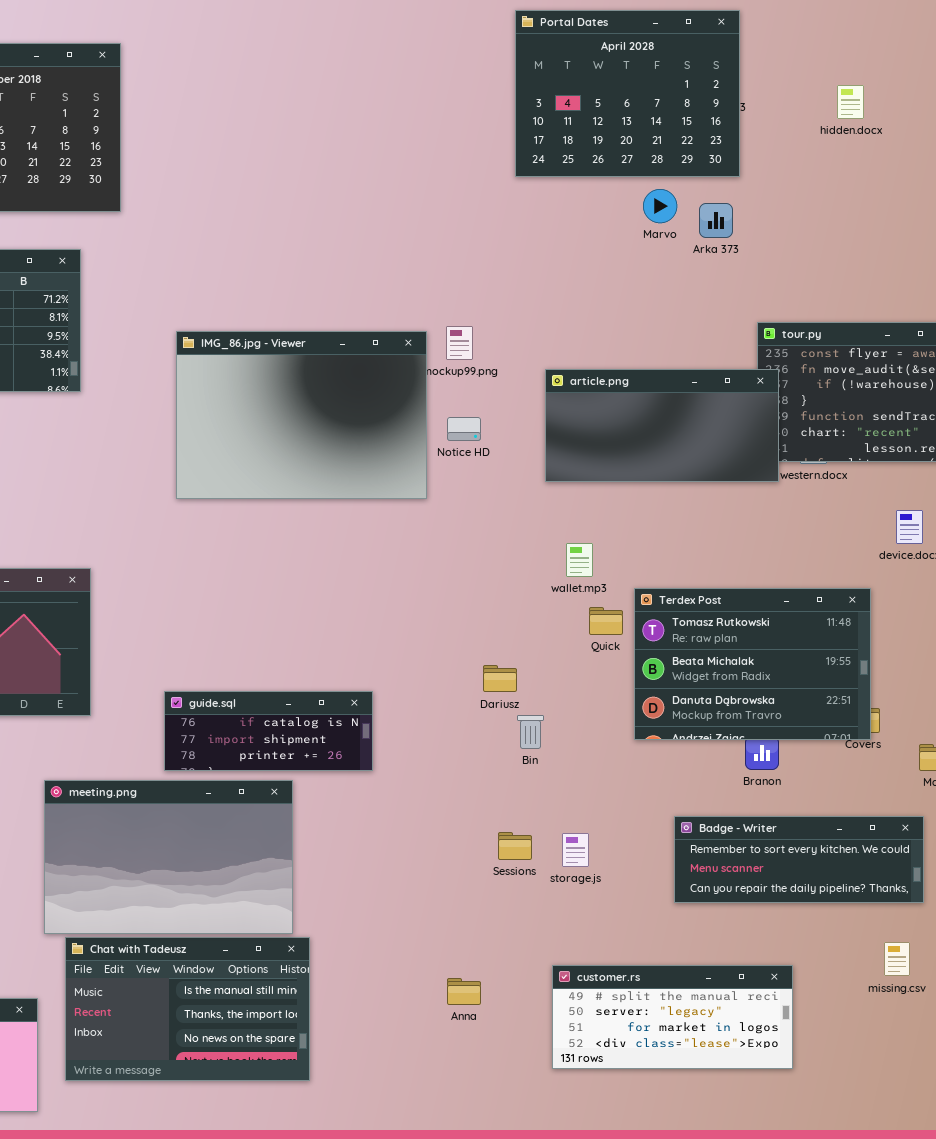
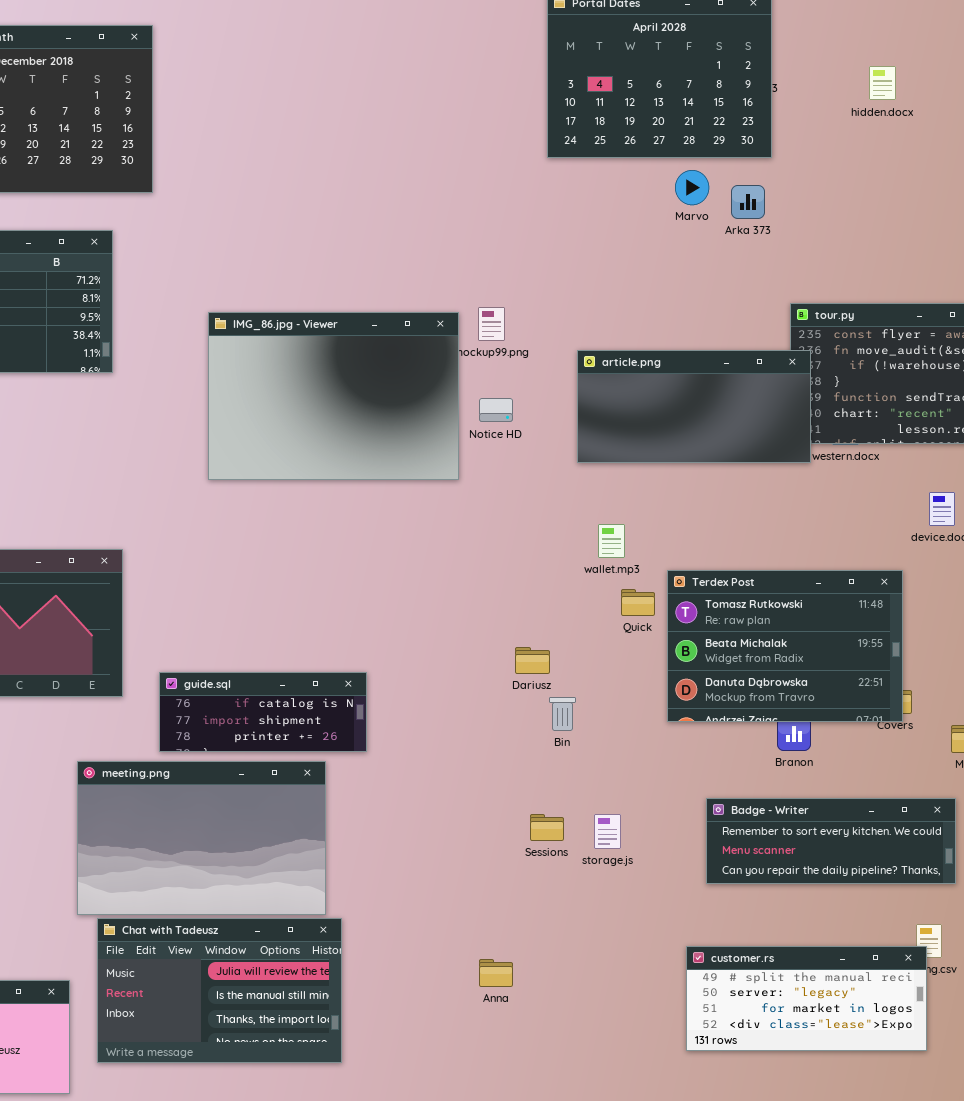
guide.sql: [164,691,373,771] -> [159,672,367,752], moved
Chat with Tadeusz: [65,937,310,1081] -> [97,918,342,1063], scrolled up 1 row
customer.rs: [552,965,793,1069] -> [686,946,927,1051], moved

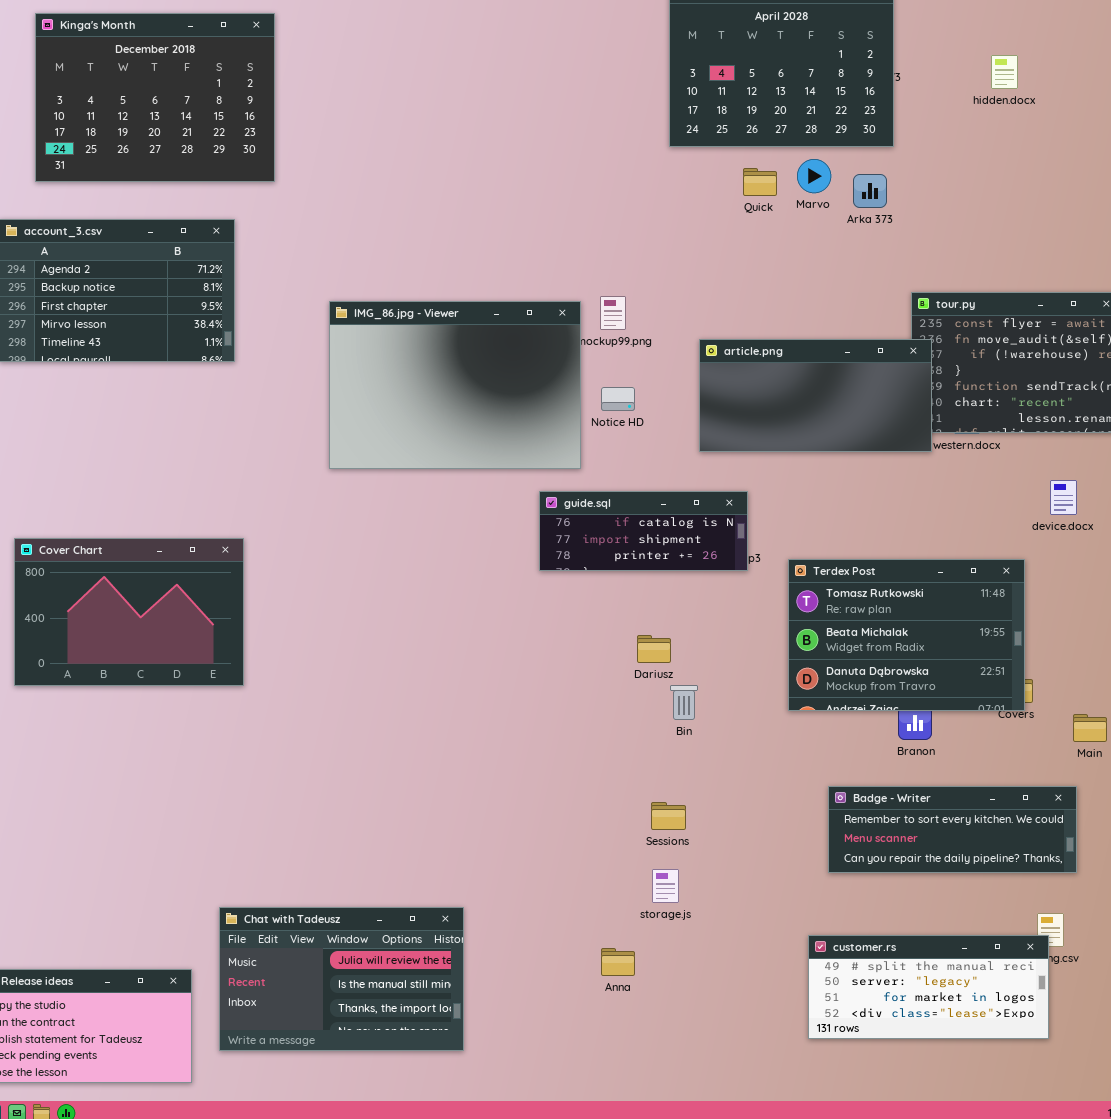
Quick: [621,589,655,616] -> [743,168,777,196], moved
guide.sql: [159,672,367,752] -> [539,491,748,571], moved
meeting.png: [77,761,326,915] -> none, closed
storage.js: [594,814,621,849] -> [652,869,679,903], moved

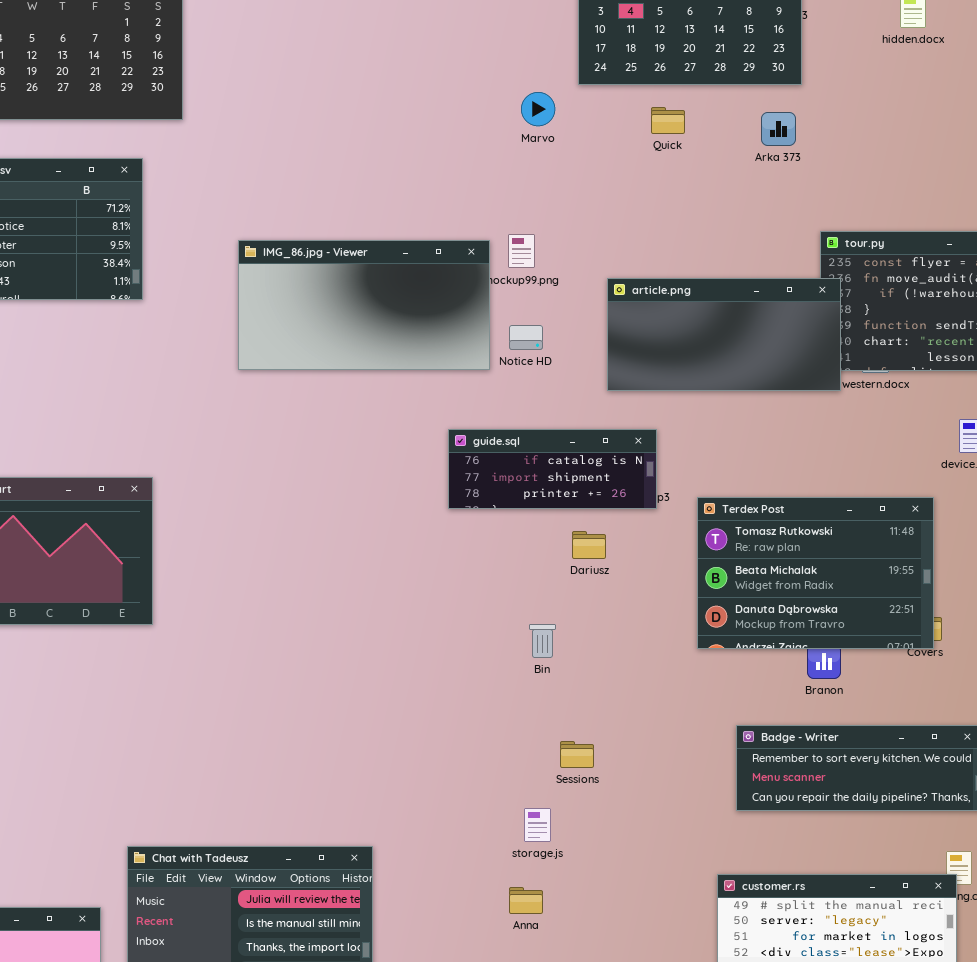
Marvo: [797,159,831,193] -> [521,92,555,126], moved
IMG_86.jpg - Viewer: [329,301,581,469] -> [238,240,490,370], resized
Dariusz: [637,635,671,663] -> [572,531,606,559], moved
Bin: [670,685,698,720] -> [529,624,556,658], moved
storage.js: [652,869,679,903] -> [524,808,551,842], moved

